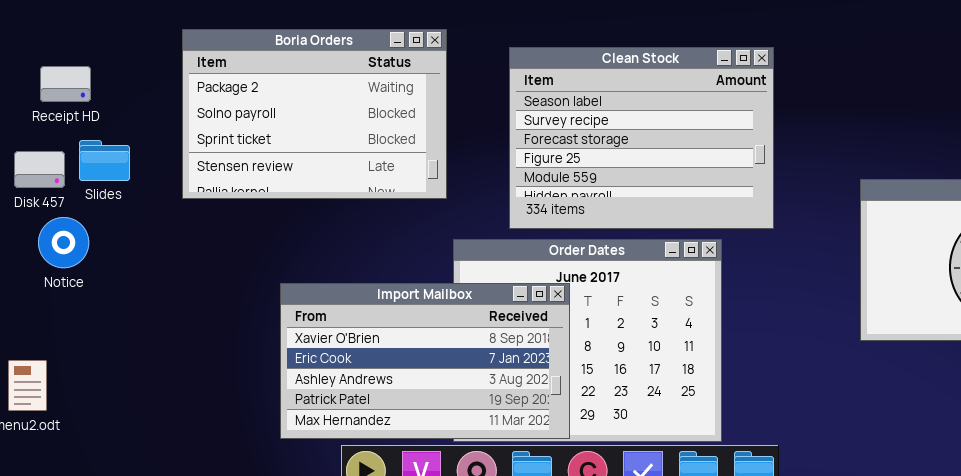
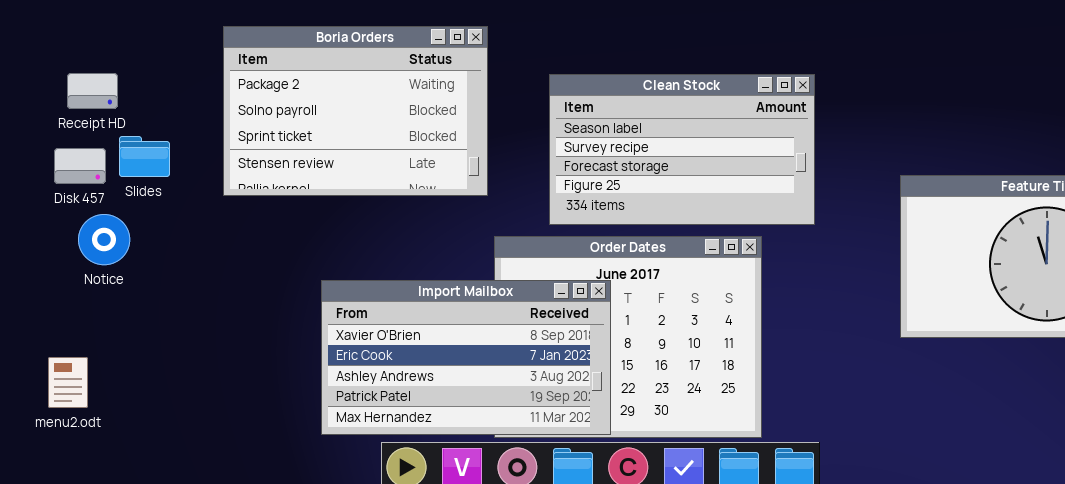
Clean Stock: [509,47,774,229] -> [549,74,815,225], resized
Receipt HD: [40,66,91,102] -> [67,73,118,109], moved

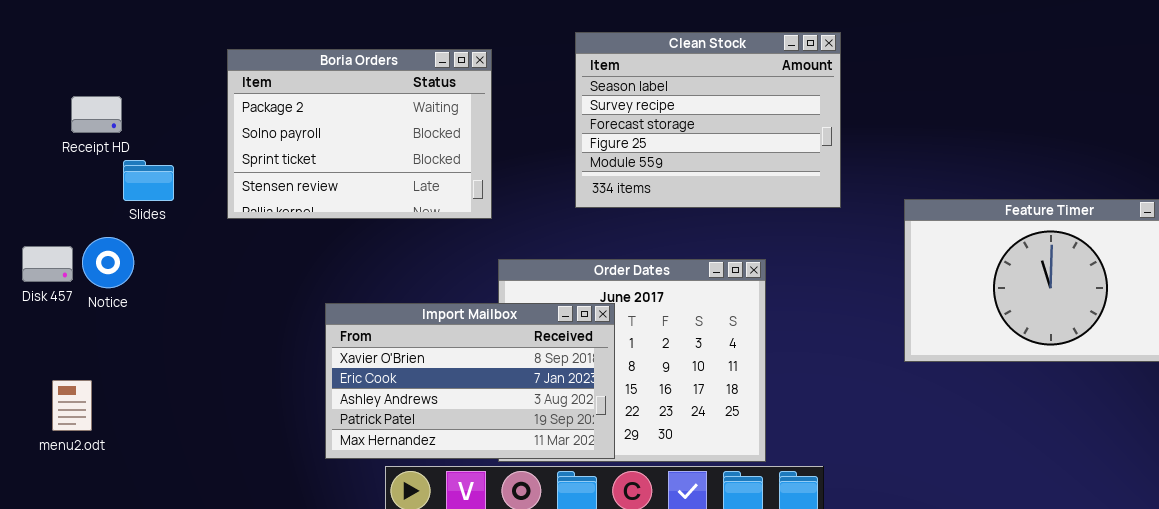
Clean Stock: [549,74,815,225] -> [575,32,841,208], moved, resized
Disk 457: [54,148,106,184] -> [22,246,73,282], moved

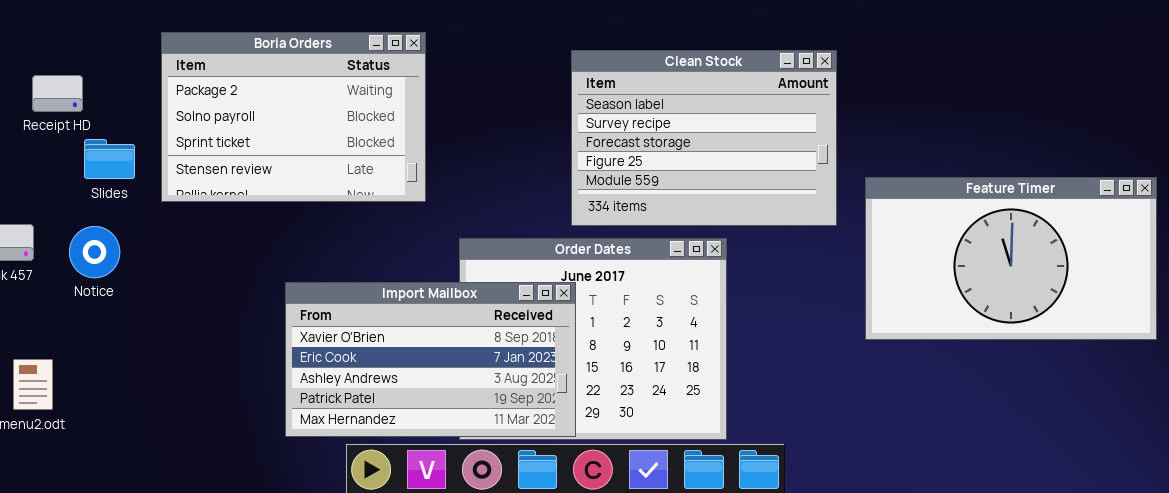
Clean Stock: [575,32,841,208] -> [571,50,837,226], moved
Boria Orders: [227,49,492,219] -> [161,32,426,202], moved
Notice: [82,237,134,288] -> [69,226,120,278], moved

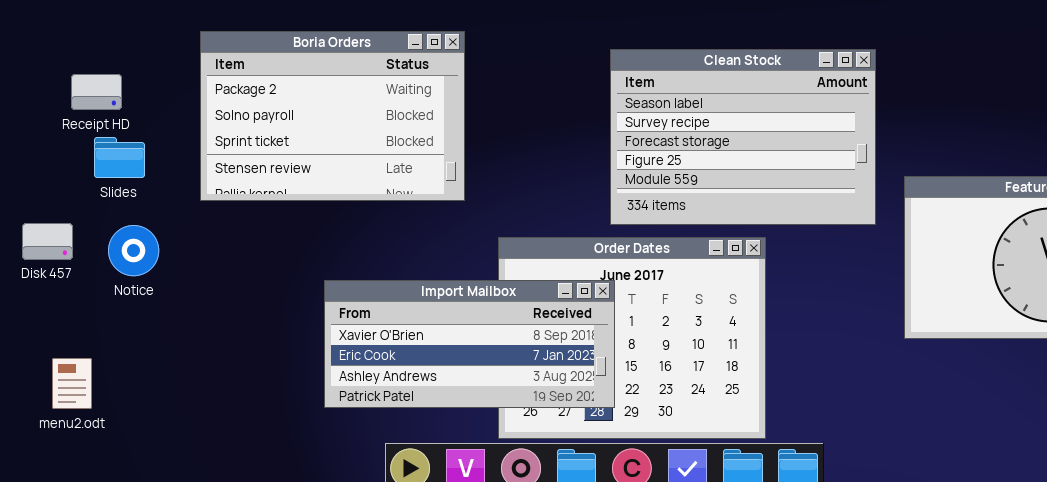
Slides: [84,139,135,179] -> [94,137,145,178], moved
Import Mailbox: [285,282,576,437] -> [324,280,615,408], resized

